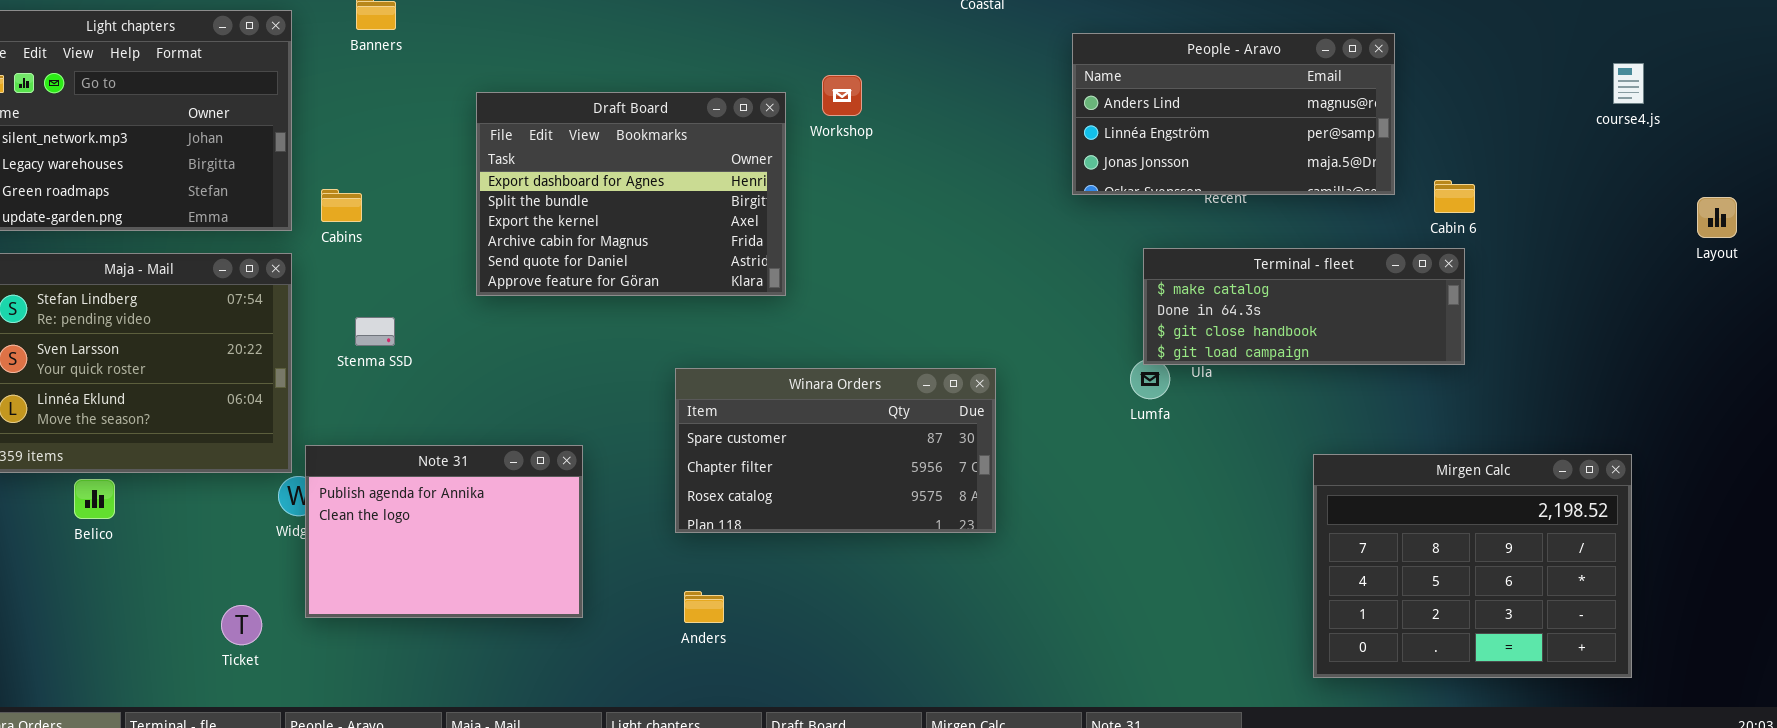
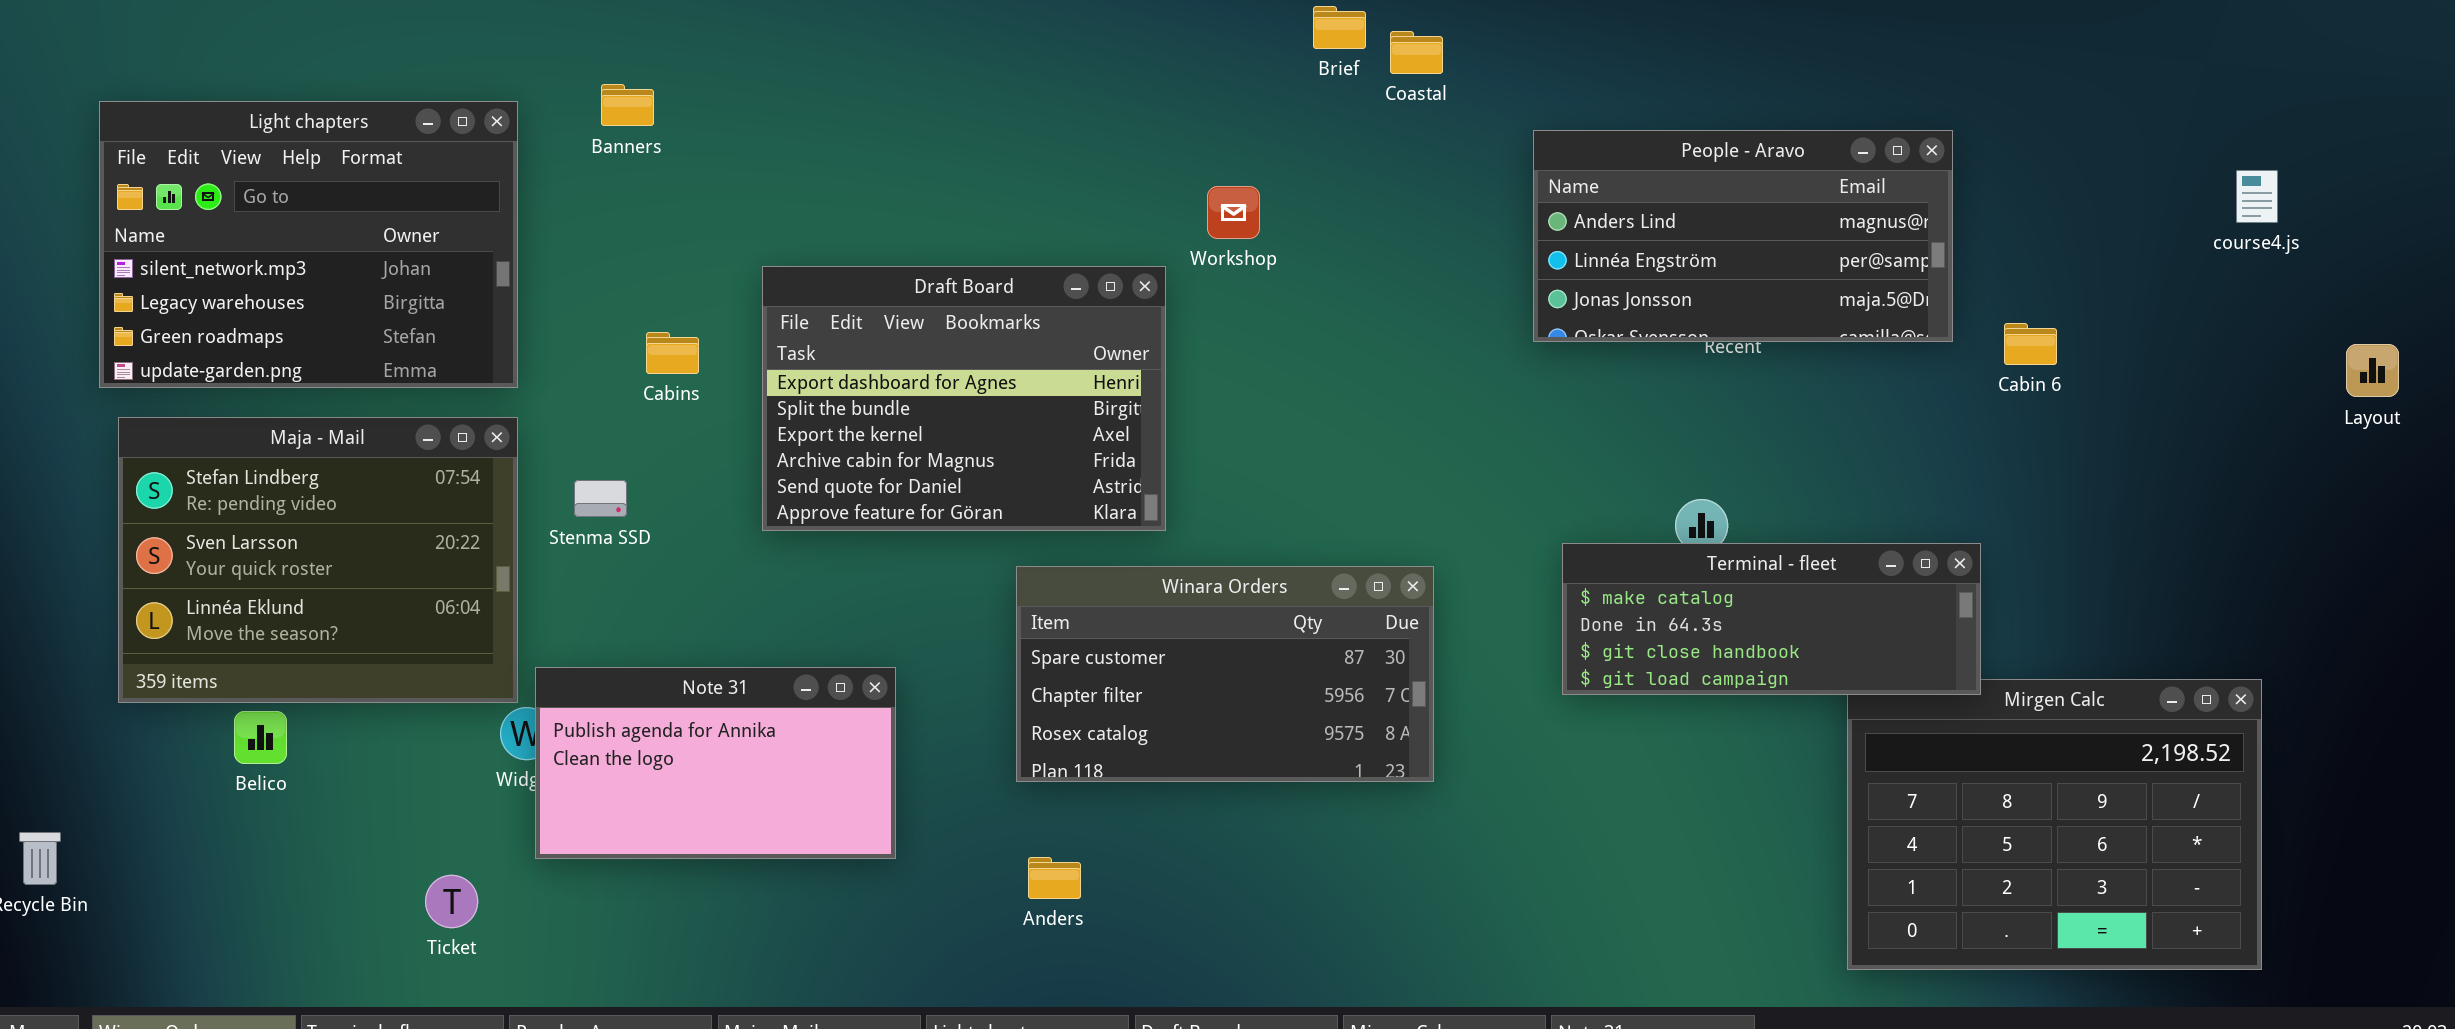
Draft Board: [476,92,786,296] -> [762,266,1166,531], moved
Cabins: [321,189,362,222] -> [646,332,699,374], moved
Terminal - fleet: [1143,248,1465,365] -> [1562,543,1981,695], moved
Stenma SSD: [355,317,395,346] -> [574,480,627,517], moved
Note 31: [305,445,583,618] -> [535,667,896,859], resized

